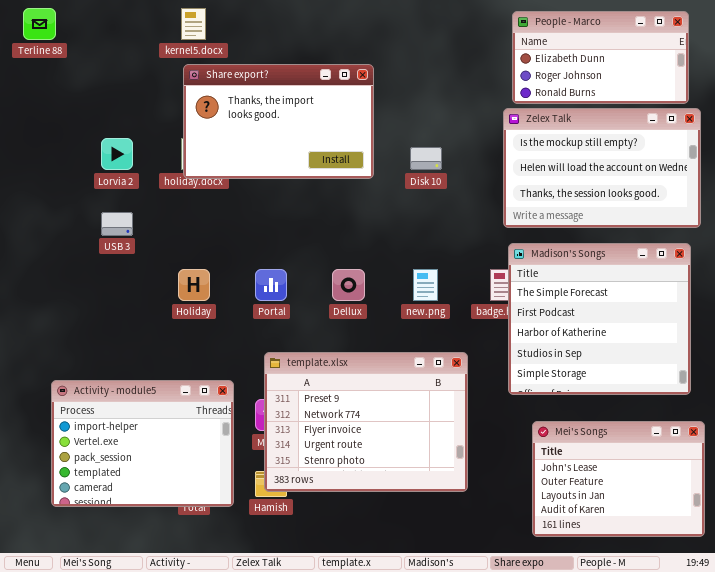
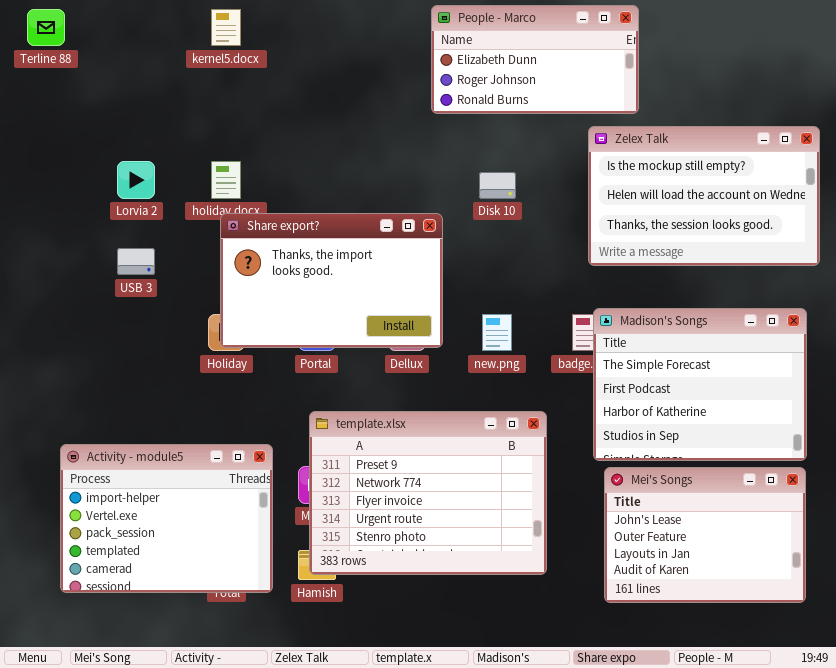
People - Marco: [512,11,689,104] -> [431,5,639,114], moved
Share export?: [183,64,374,179] -> [220,213,443,348], moved
Madison's Songs: [508,243,691,395] -> [593,308,807,461], resized
Mei's Songs: [532,421,705,537] -> [604,467,806,603], moved

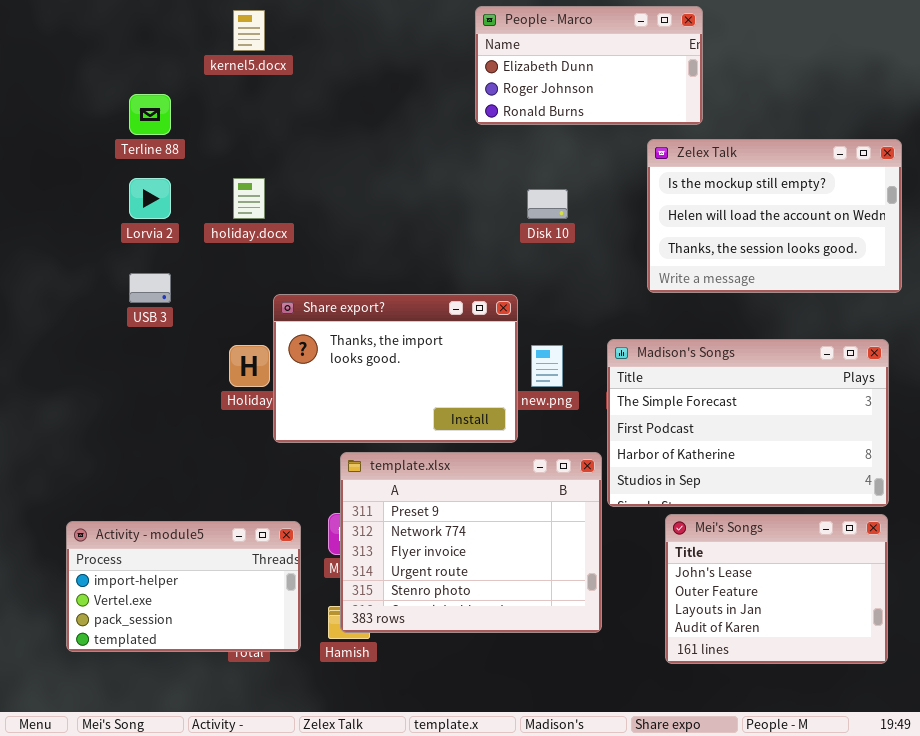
Terline 88: [27,9,65,46] -> [129,94,171,135], moved
Share export?: [220,213,443,348] -> [273,294,518,443], moved
Madison's Songs: [593,308,807,461] -> [607,339,889,507], resized
Activity - module5: [60,444,273,593] -> [66,521,301,652], resized

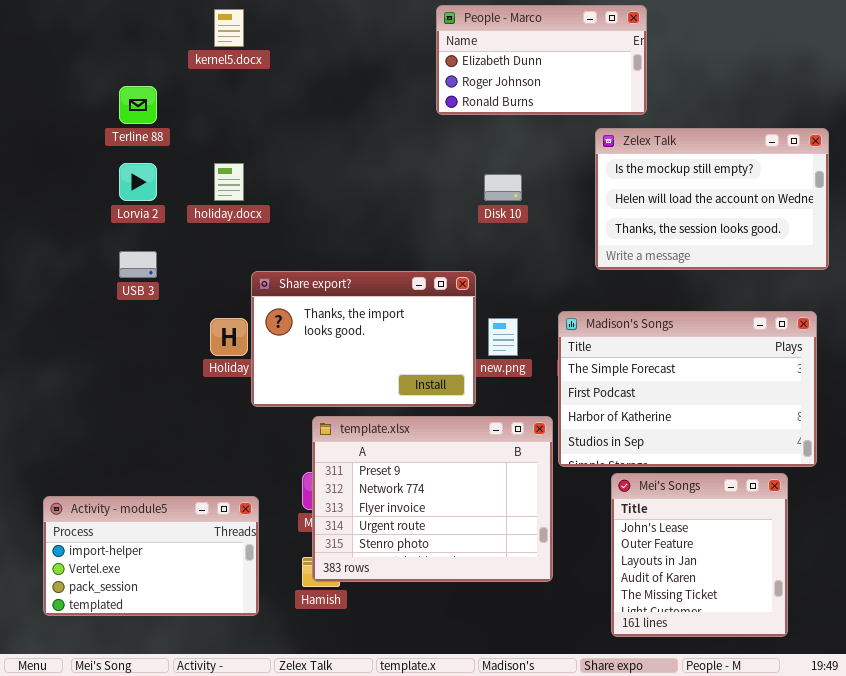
Mei's Songs: [665,514,888,664] -> [611,473,788,637], resized
Activity - module5: [66,521,301,652] -> [43,496,259,616], moved

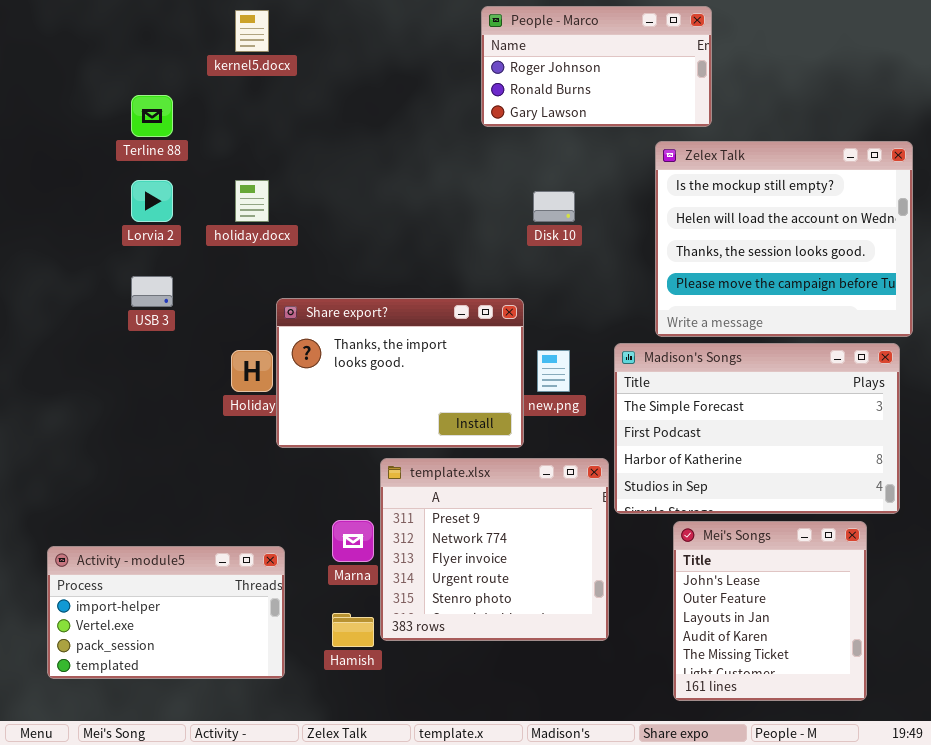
People - Marco: [436,5,647,115] -> [481,6,712,127], scrolled down 1 row
Zelex Talk: [595,128,829,270] -> [655,141,913,337], resized
template.xlsx: [312,416,553,582] -> [380,458,609,641], resized

